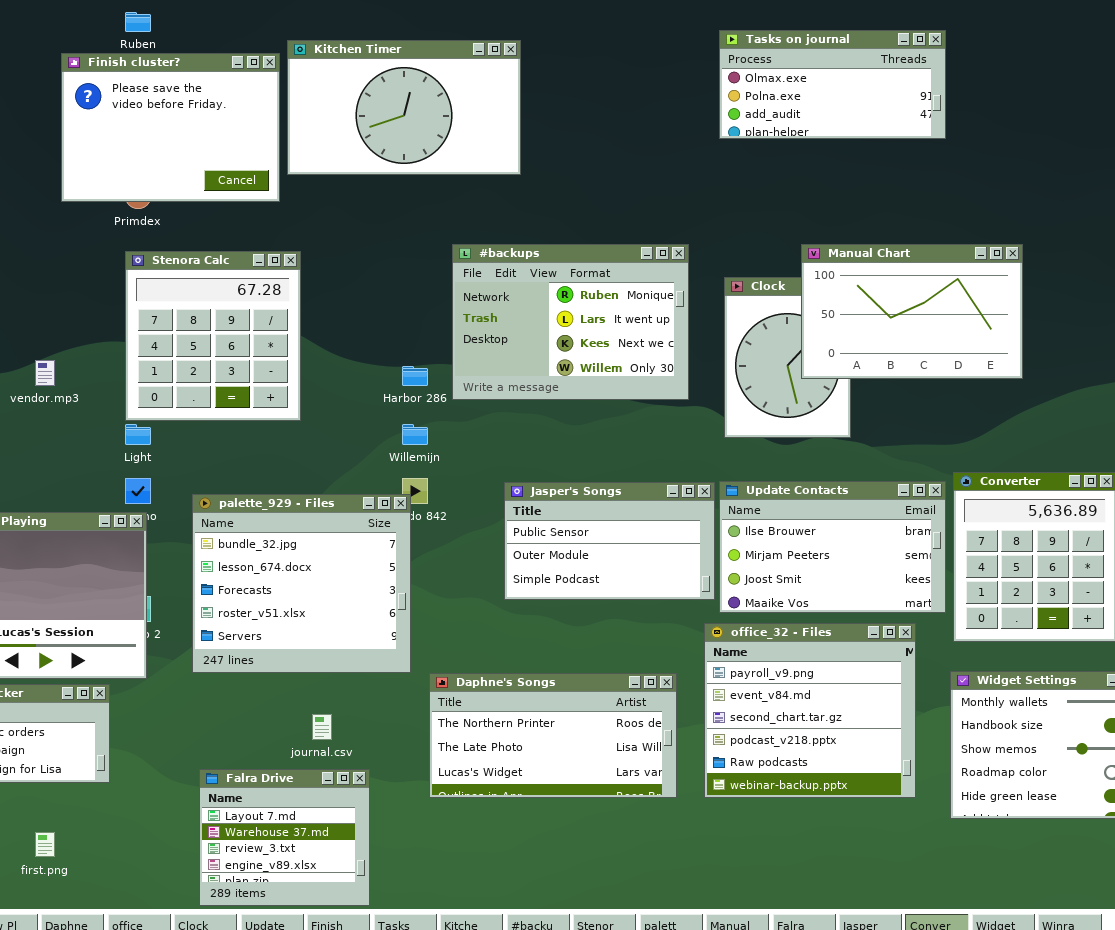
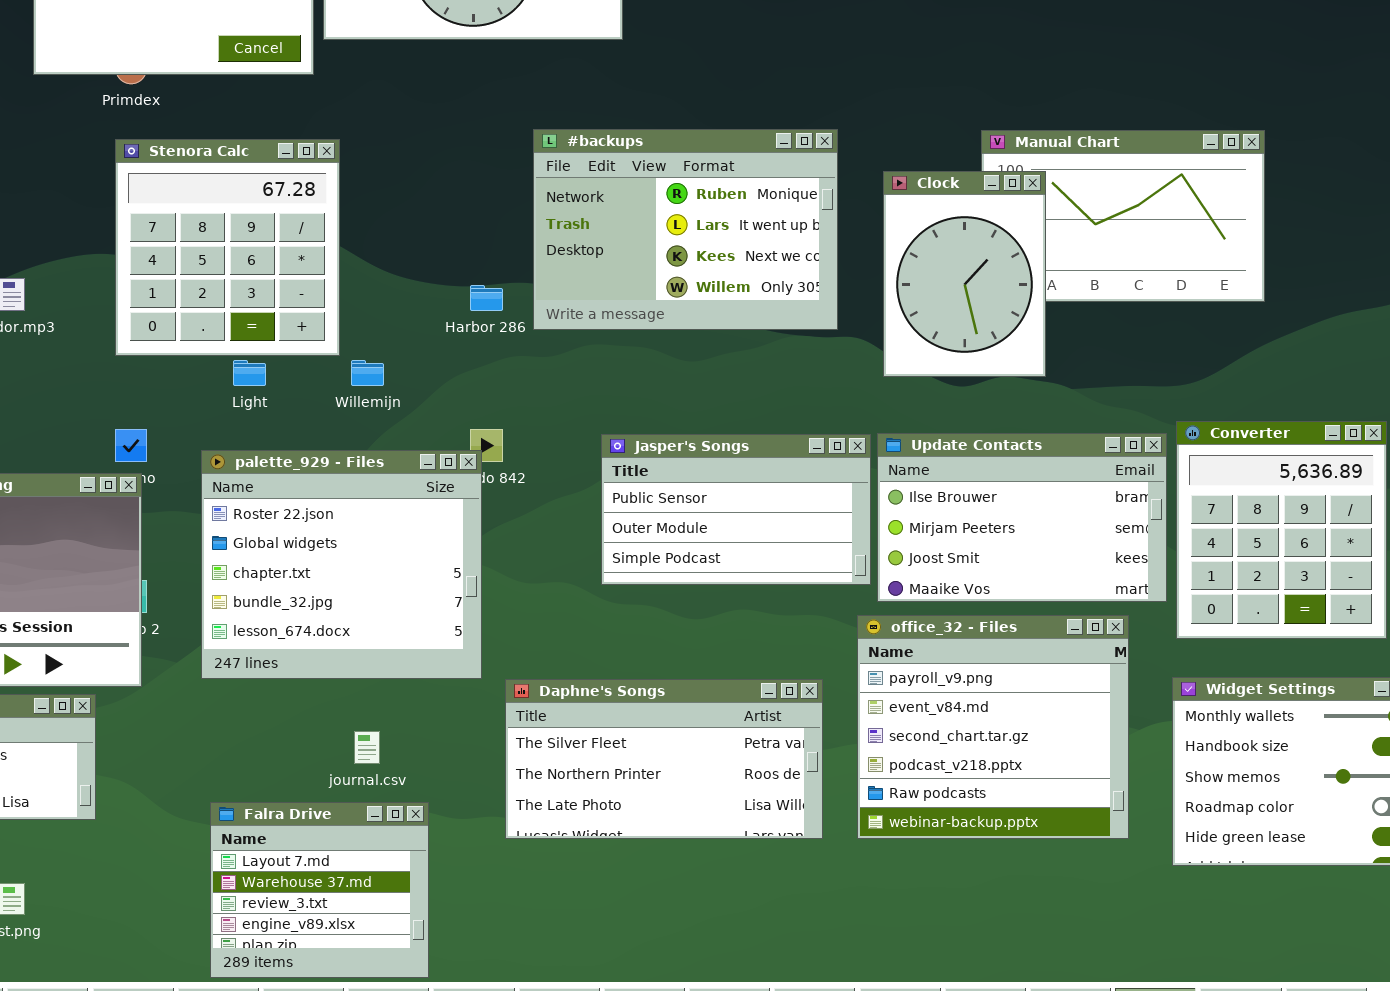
Clock: [724,277,851,438] -> [883,171,1046,377], raised
Light: [125,424,151,445] -> [233,360,266,386], moved
Willemijn: [402,424,428,445] -> [351,360,384,386], moved
palette_929 - Files: [192,494,411,673] -> [201,450,482,679], scrolled up 3 rows
Daphne's Songs: [429,673,677,798] -> [505,679,823,839], scrolled up 1 row

